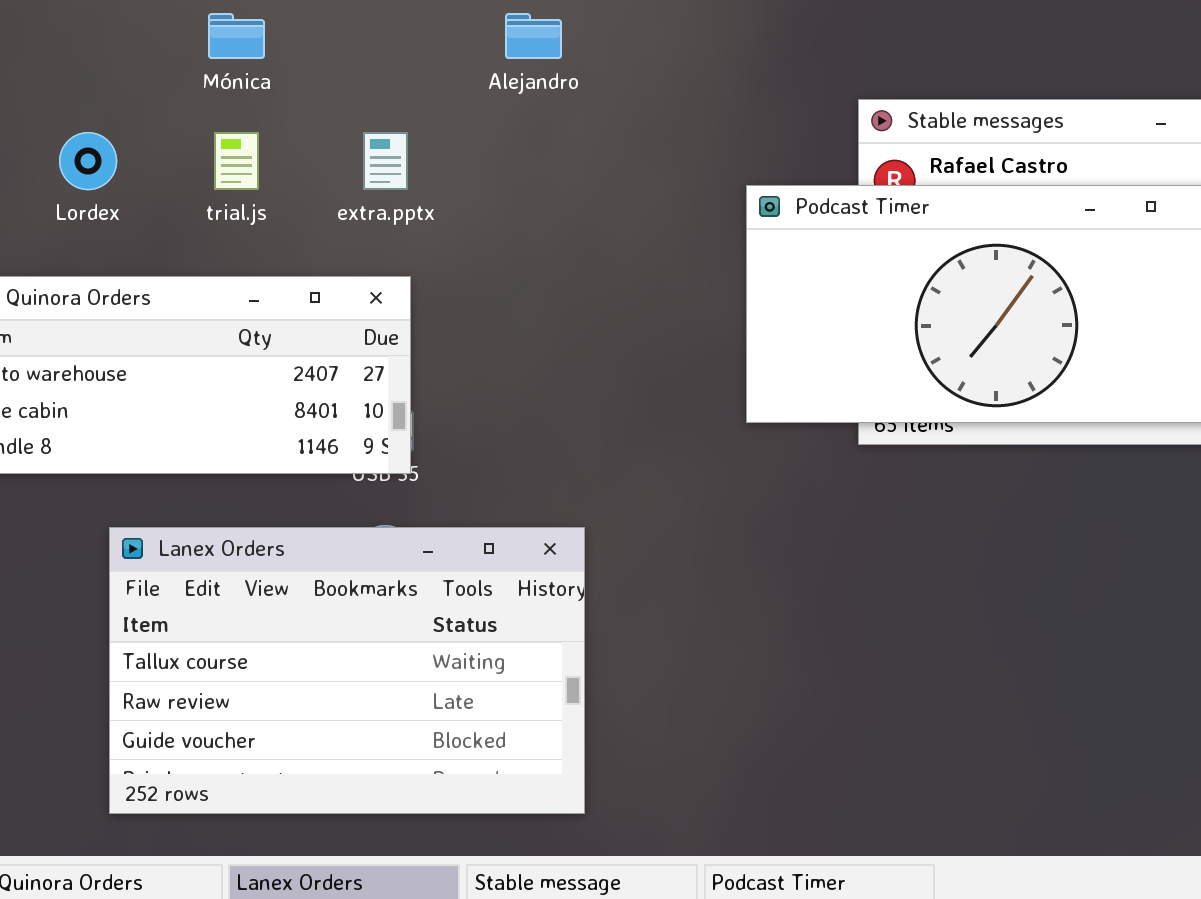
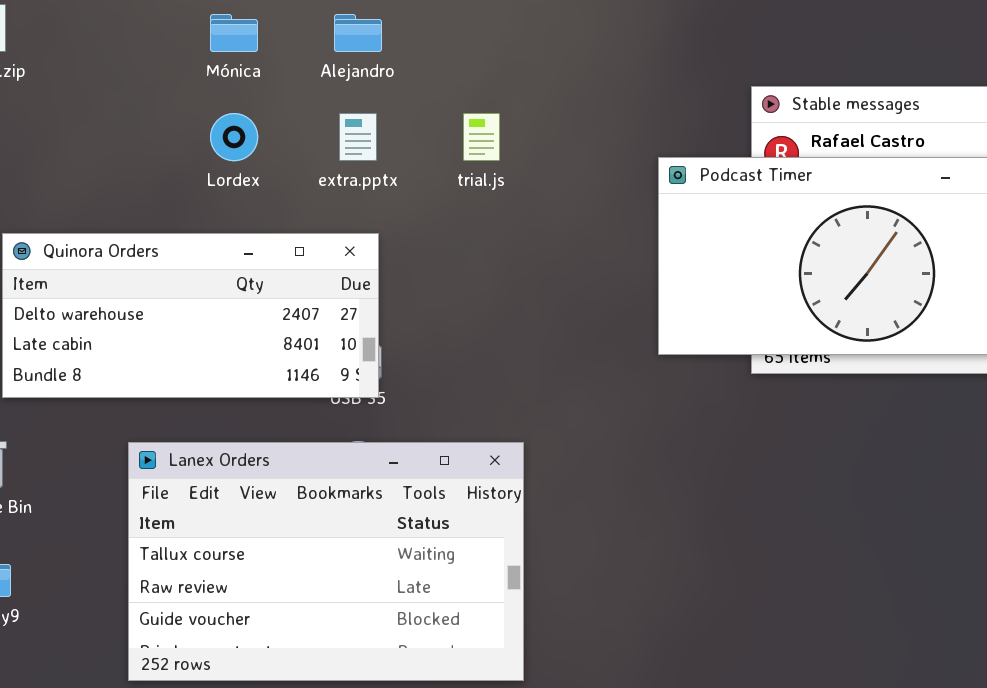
Alejandro: [505,13,562,59] -> [334,14,382,52], moved
Lordex: [59,132,117,190] -> [210,113,258,161], moved
trial.js: [214,132,259,190] -> [463,113,500,161], moved

